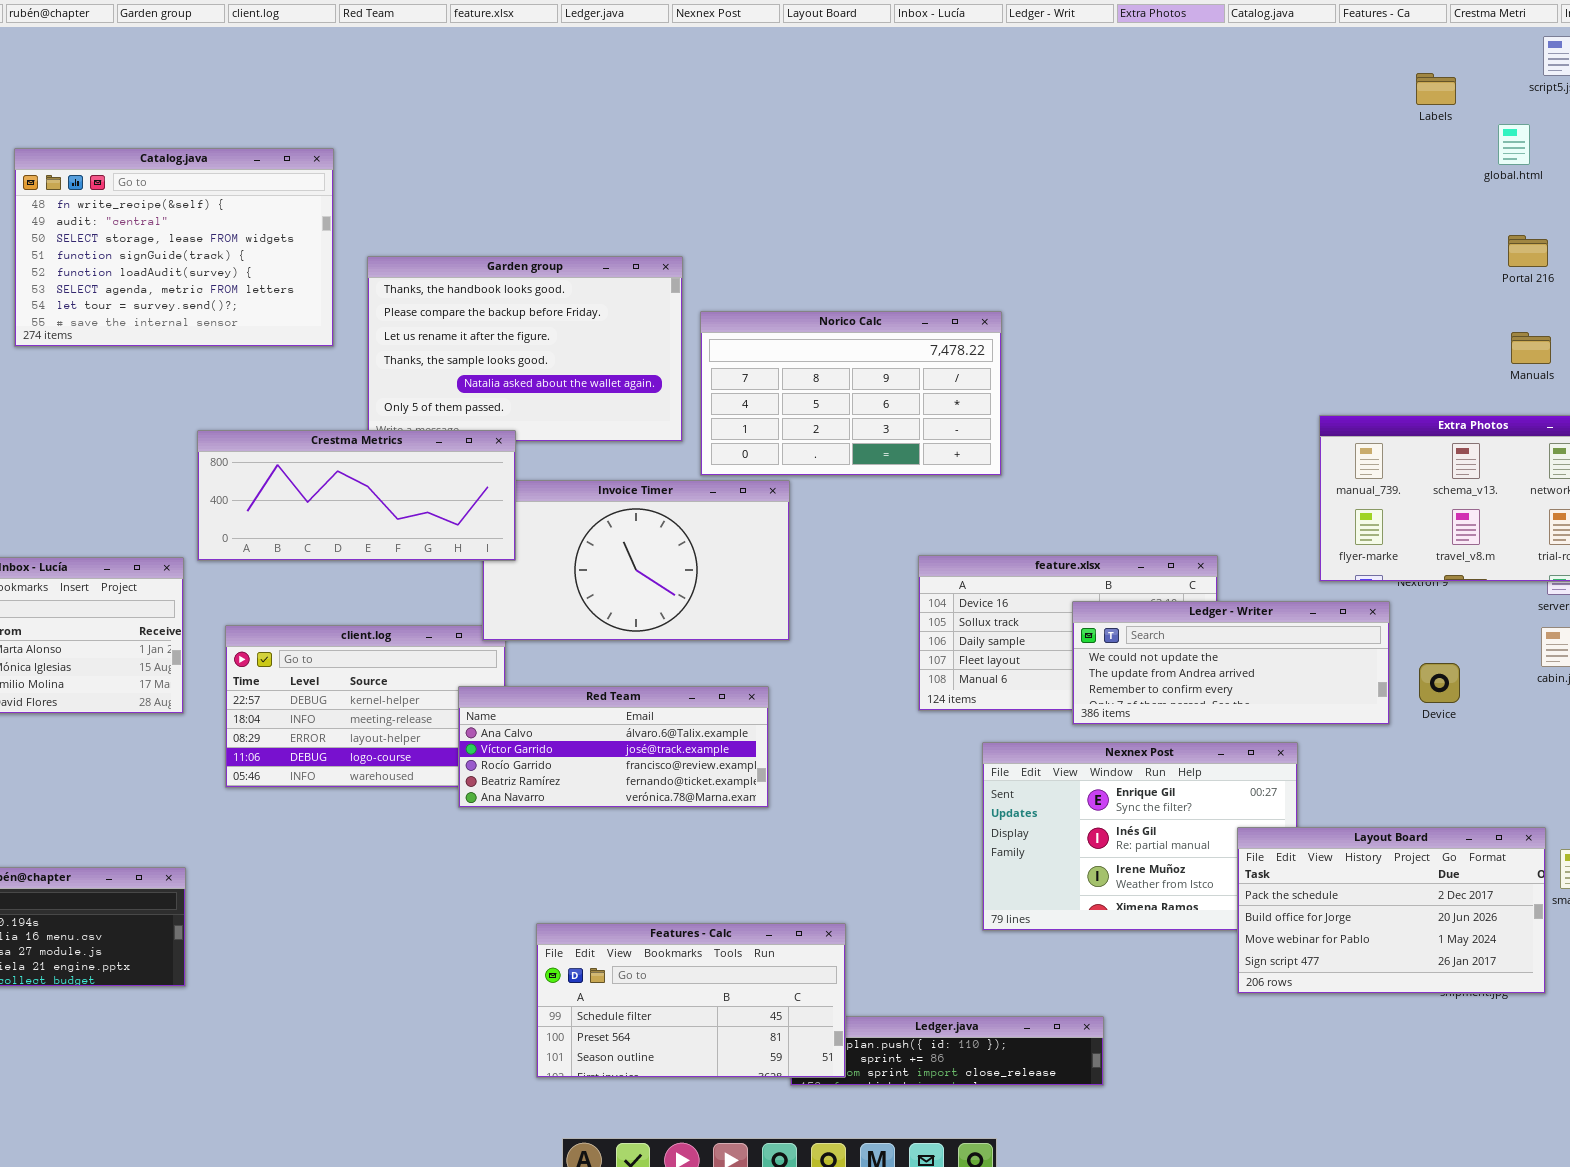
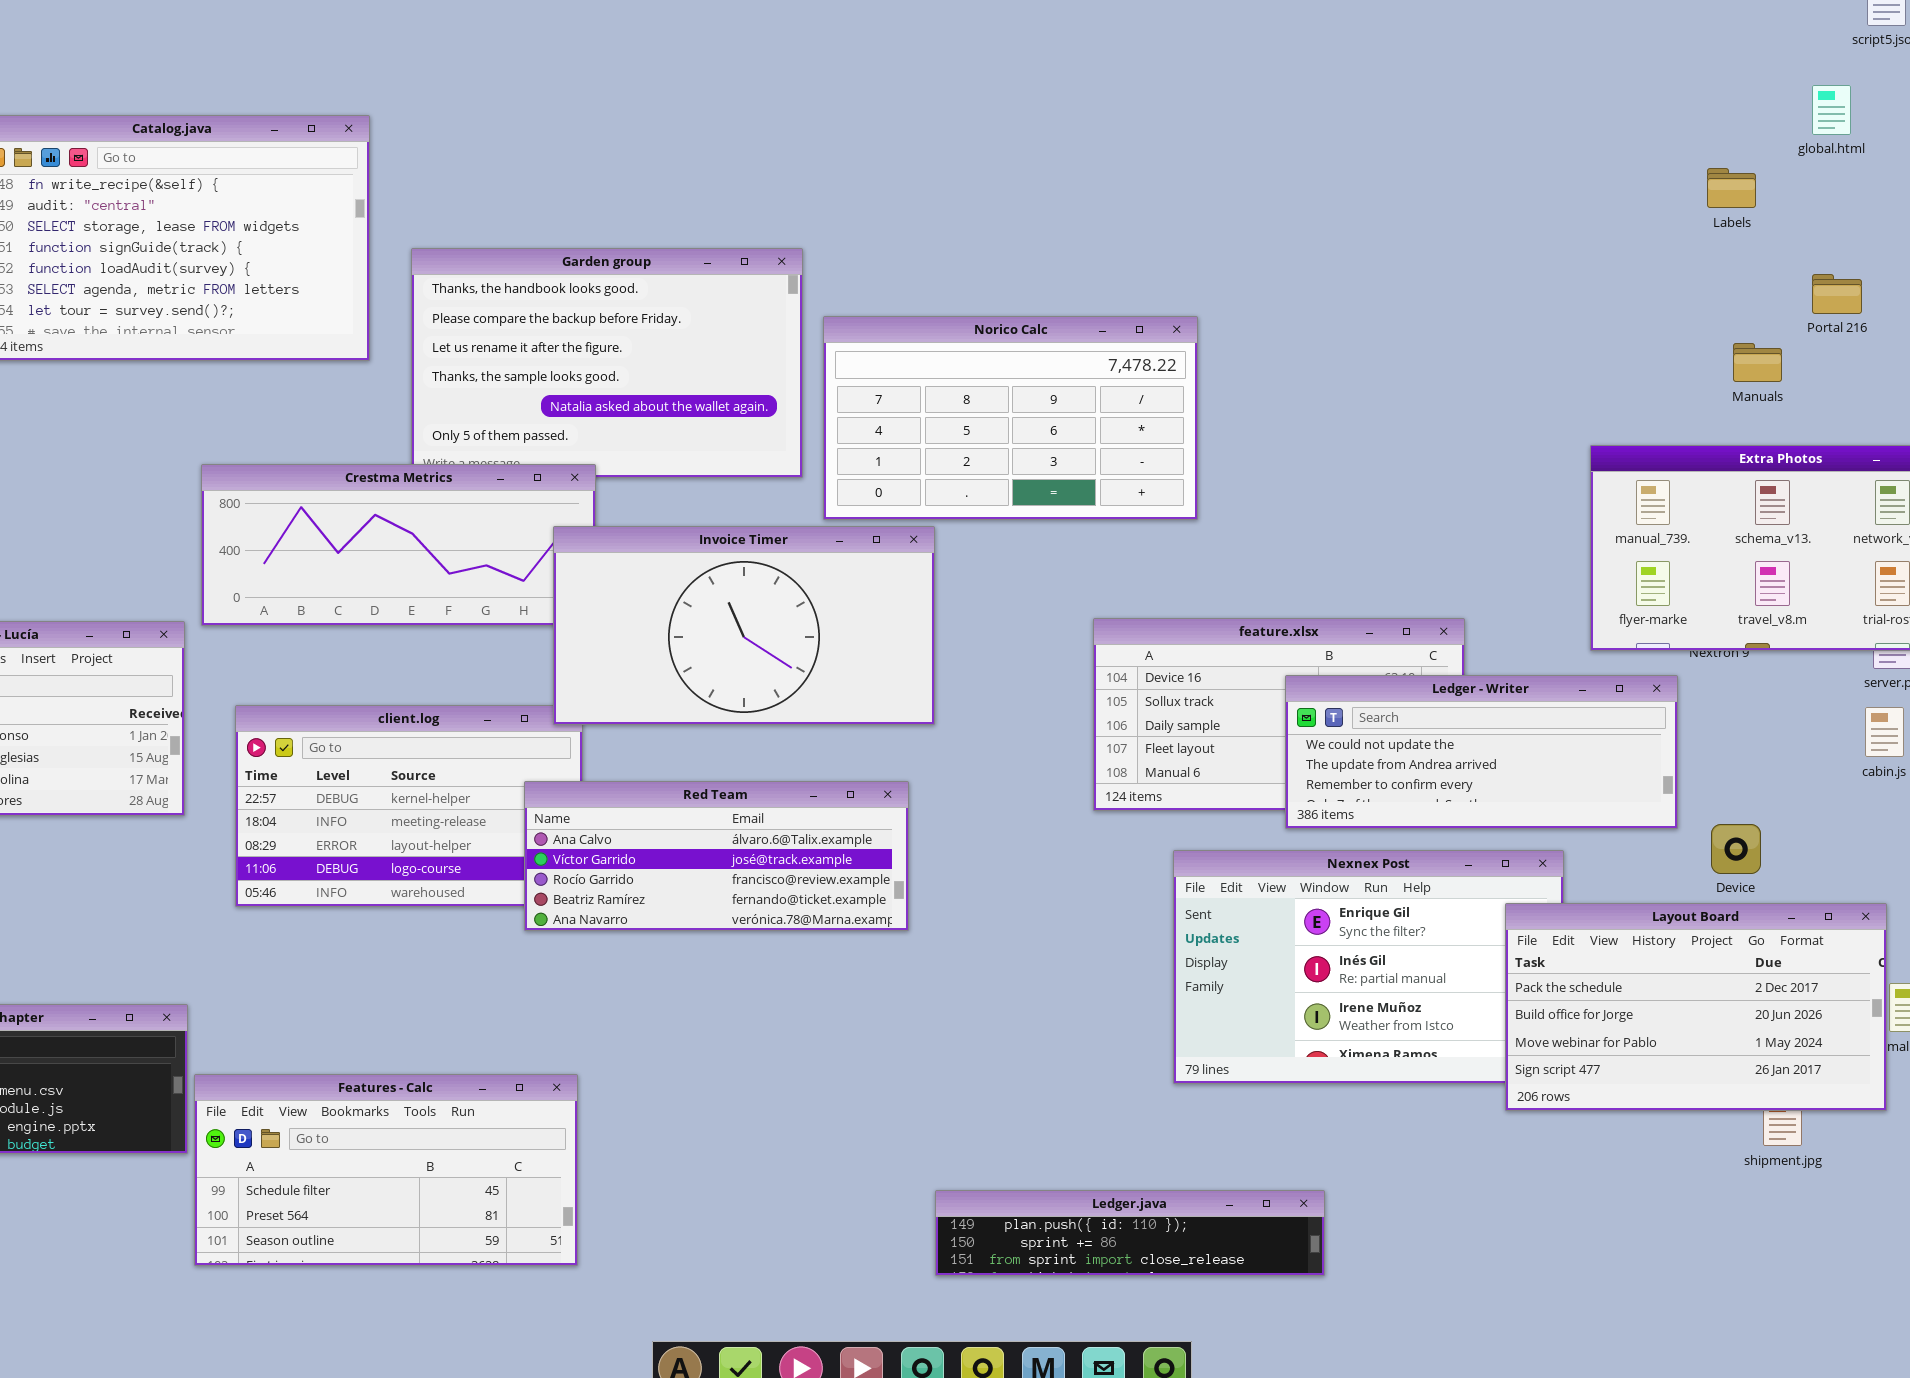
Labels: [1416,73,1456,105] -> [1707,168,1756,208], moved
Portal 216: [1508,235,1548,267] -> [1812,274,1862,314], moved
Manuals: [1511,332,1551,364] -> [1733,343,1782,382], moved
Invoice Timer: [482,480,790,641] -> [553,526,935,725], raised
Device: [1419,663,1460,703] -> [1711,824,1761,874], moved
Layout Board: [1237,827,1546,994] -> [1505,903,1887,1111], moved
Features - Calc: [536,923,846,1078] -> [194,1074,578,1266], moved

